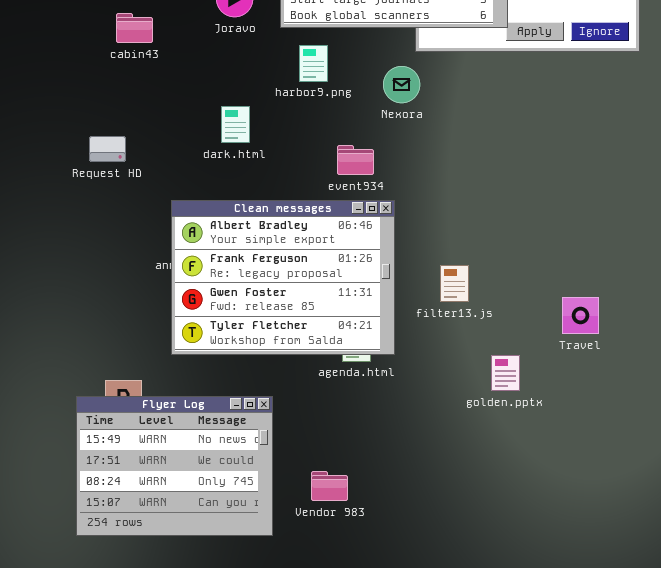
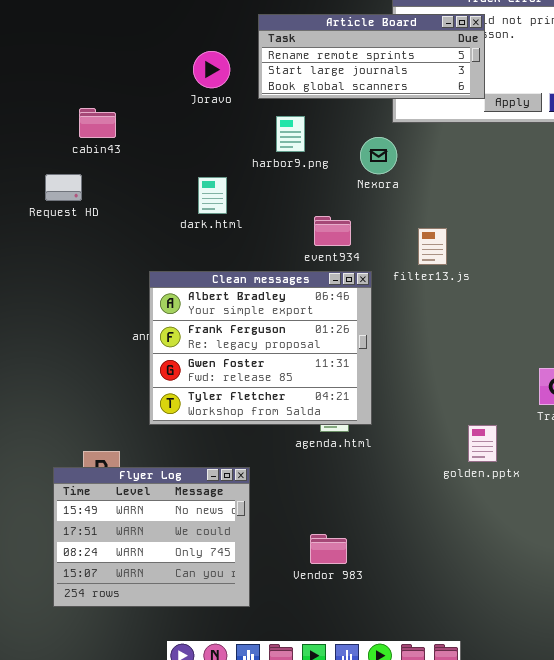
cabin43: [116,13,153,43] -> [79,108,116,138], moved
Request HD: [89,136,126,162] -> [45,174,82,201], moved
filter13.js: [440,265,469,302] -> [418,228,447,265], moved
Vendor 983: [311,471,348,501] -> [310,534,347,564], moved

